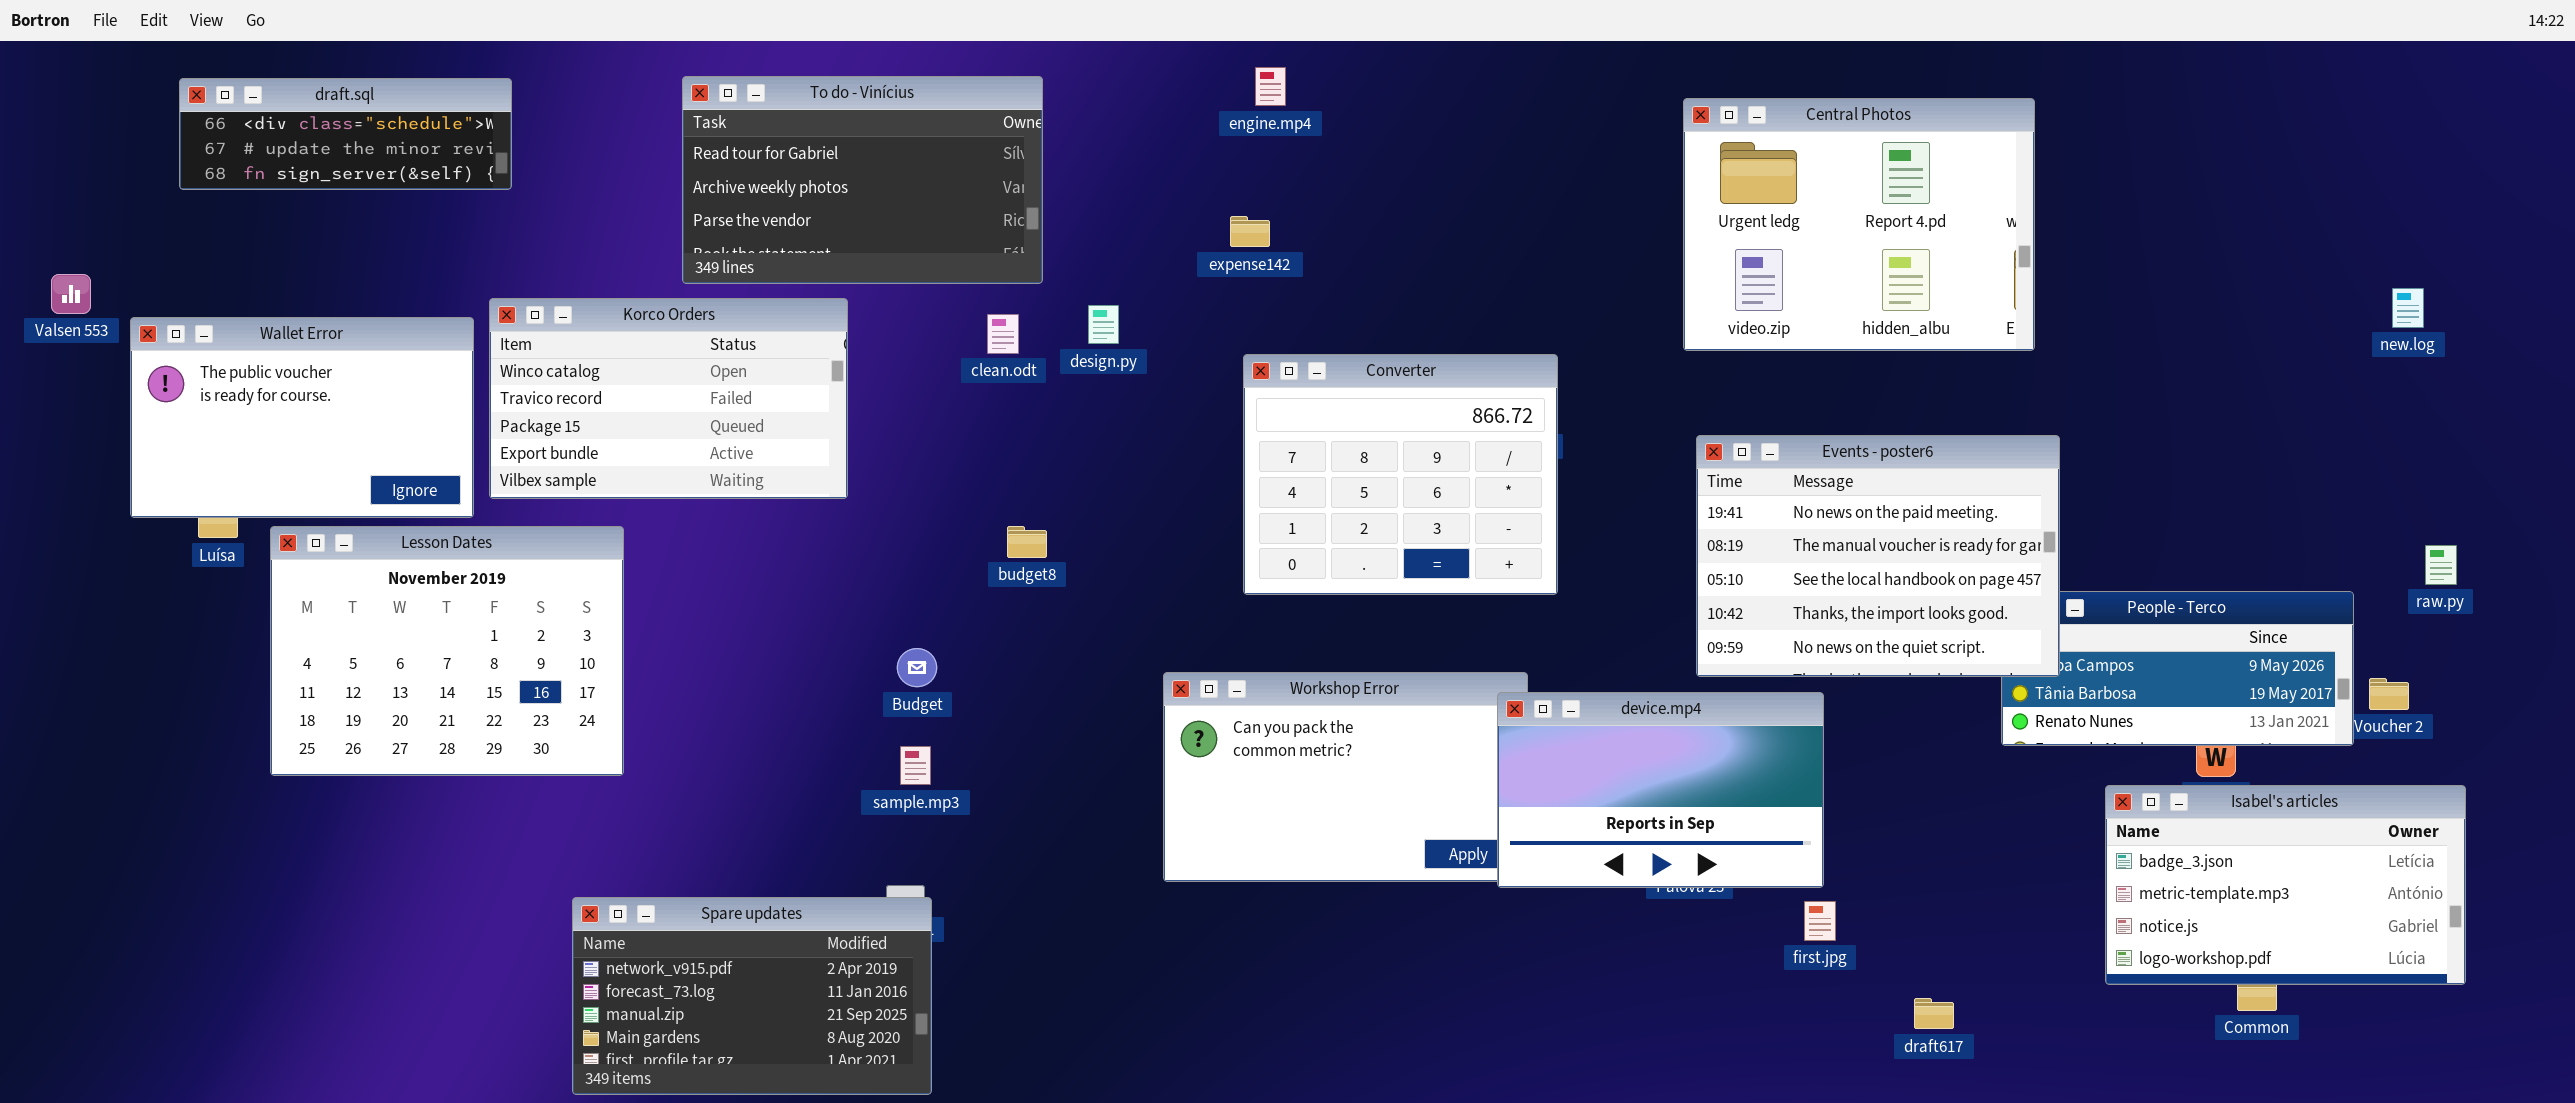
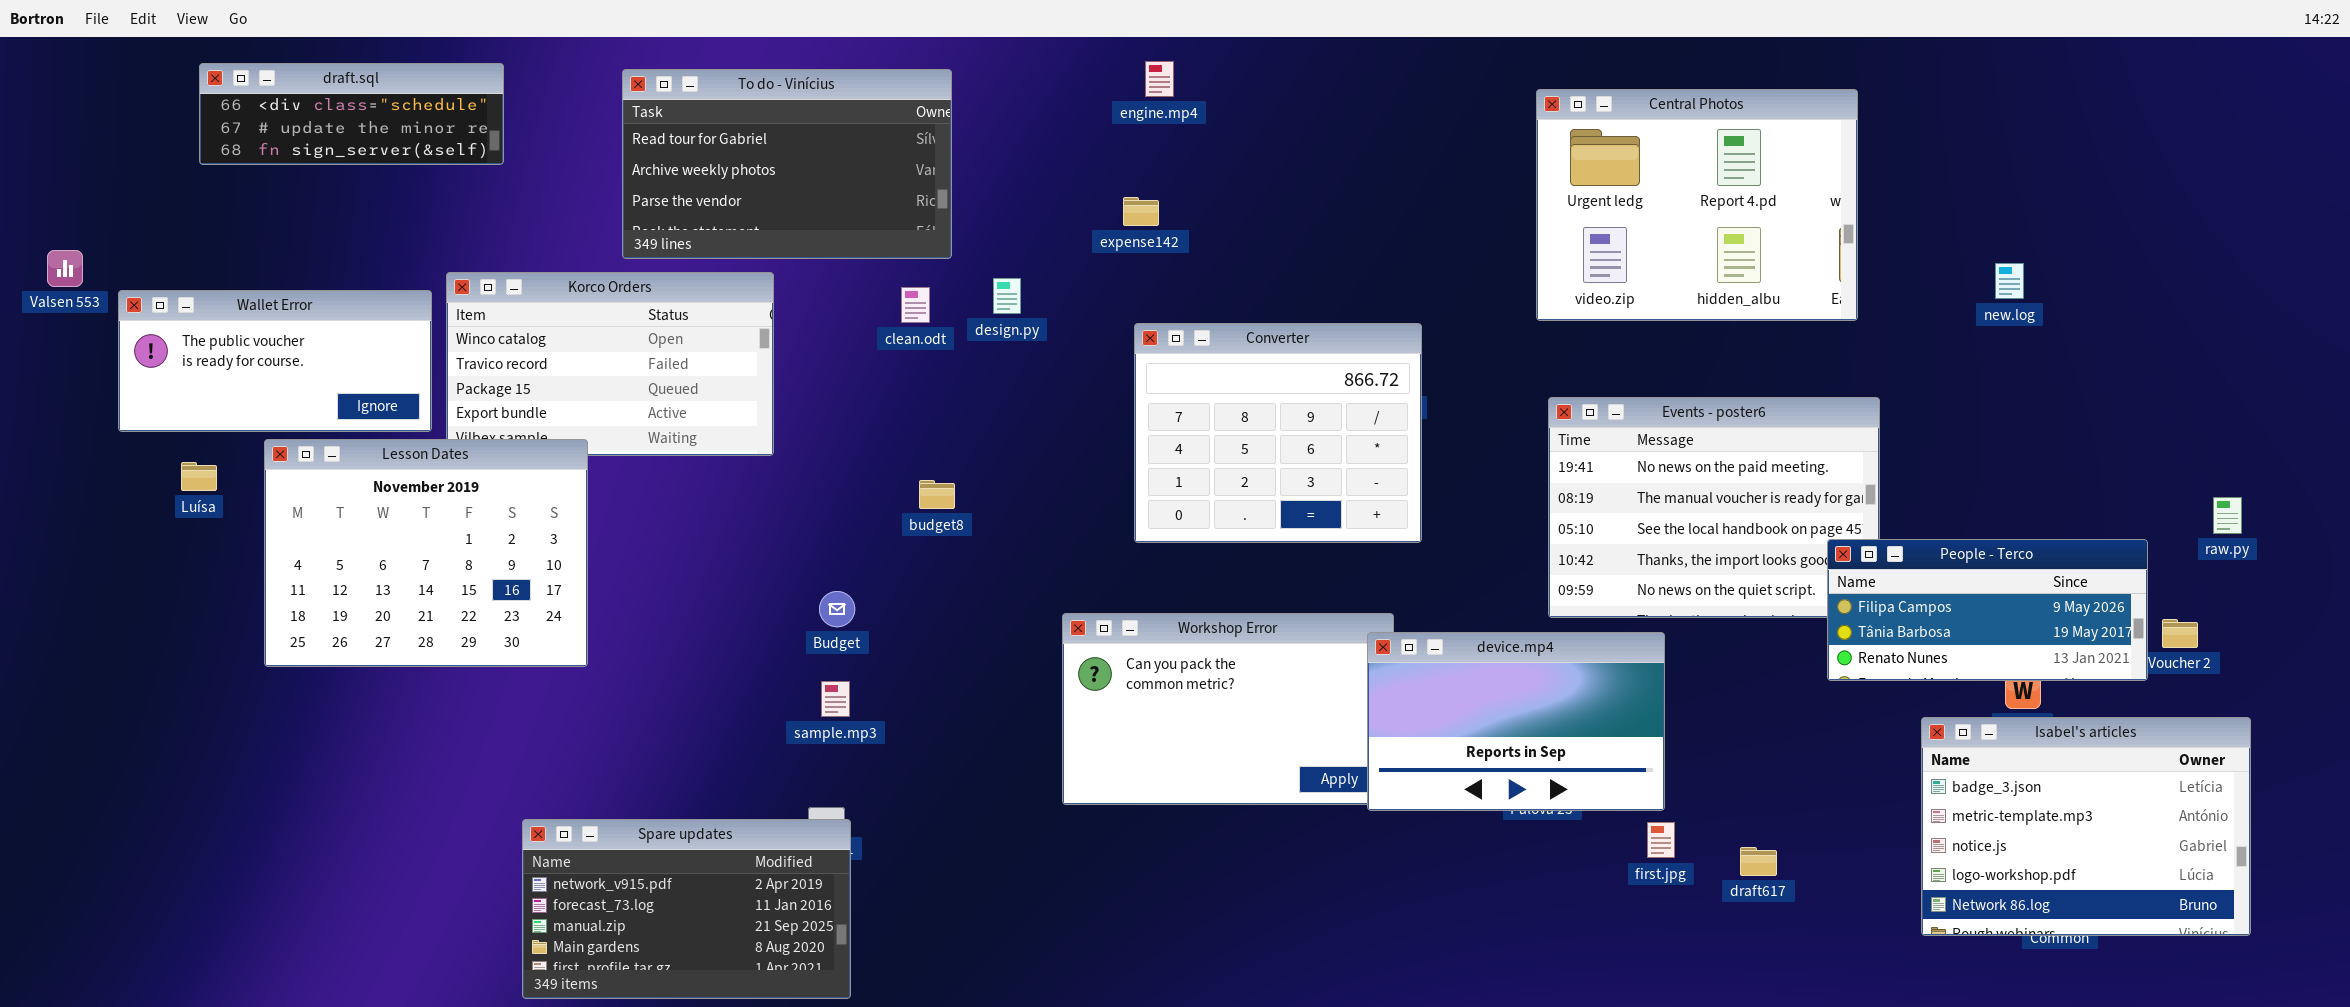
draft.sql: [179,78,512,190] -> [199,63,504,165], moved
new.log: [2392,288,2424,328] -> [1995,263,2024,299], moved
Wallet Error: [130,317,474,518] -> [118,290,432,432], resized
Lesson Dates: [270,526,624,776] -> [264,439,588,667], moved
People - Terco: [2001,591,2354,746] -> [1827,539,2148,681], raised
Isabel's articles: [2105,785,2466,985] -> [1921,717,2251,936], resized
draft617: [1914,998,1954,1029] -> [1740,847,1777,876], moved

